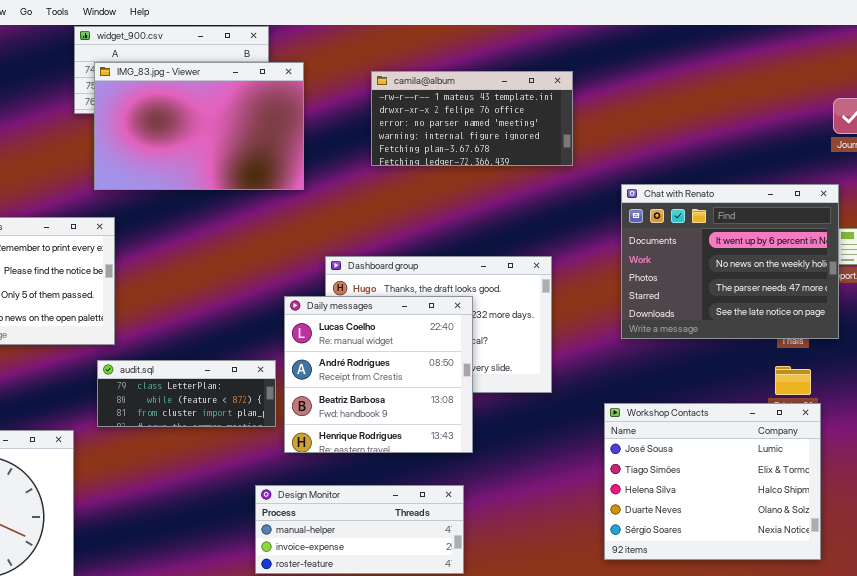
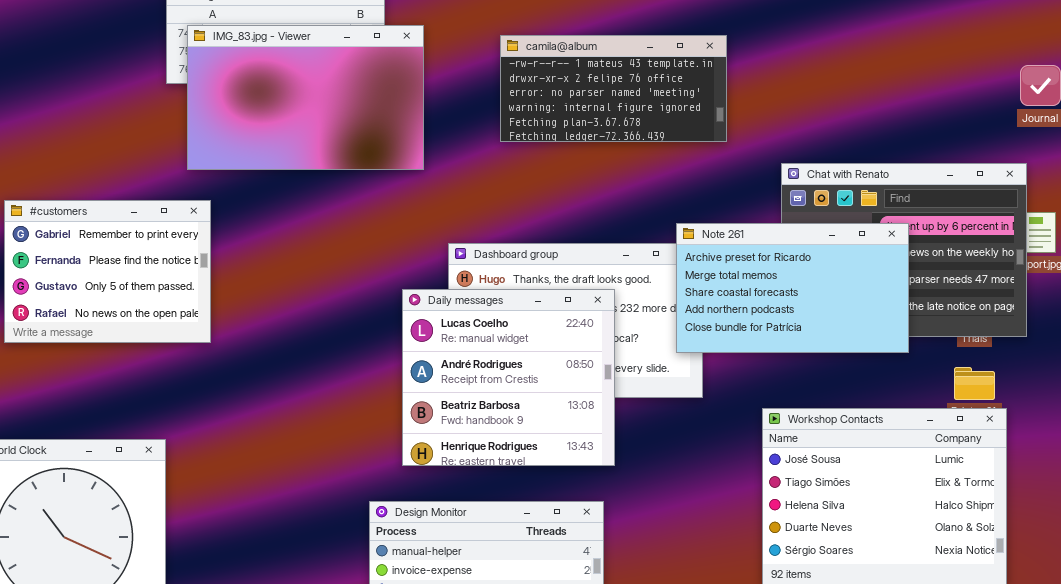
Note 261: none -> [676,223,909,353], opened
audit.sql: [97,360,276,427] -> none, closed

